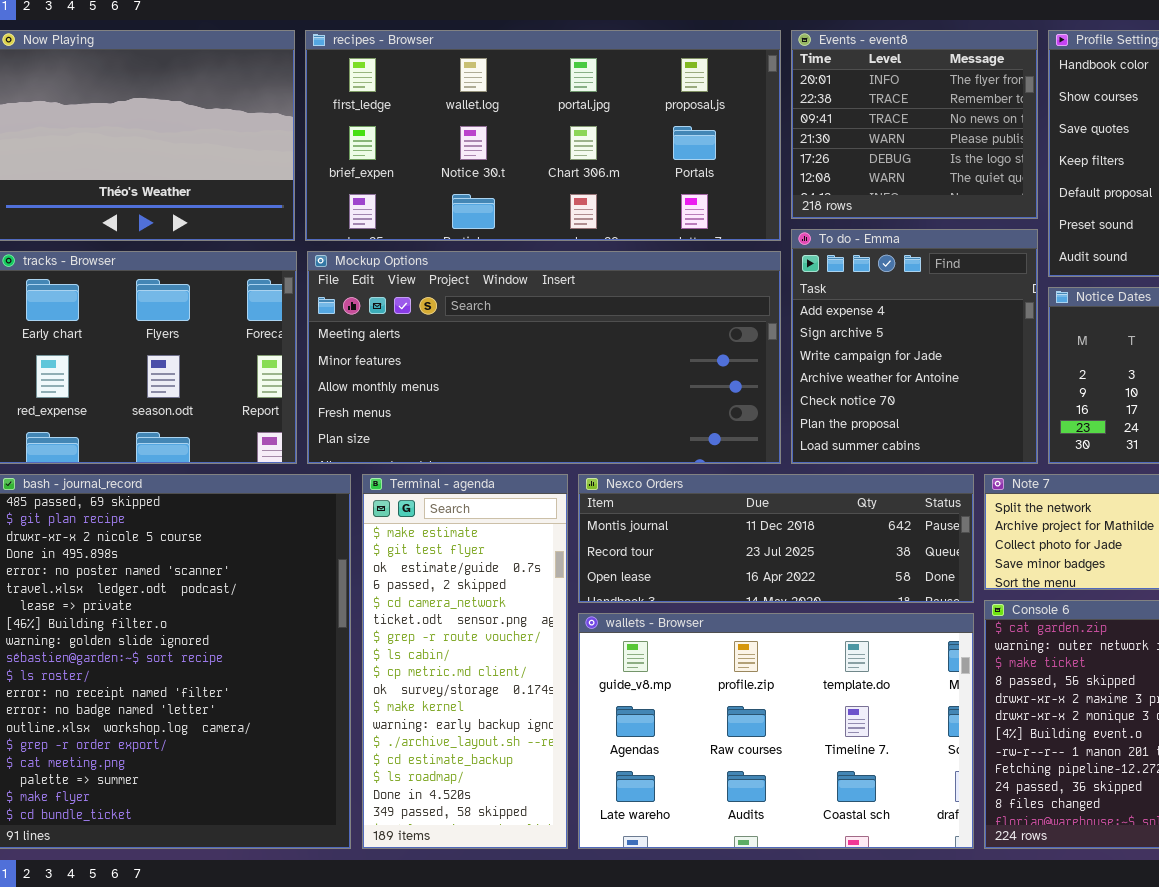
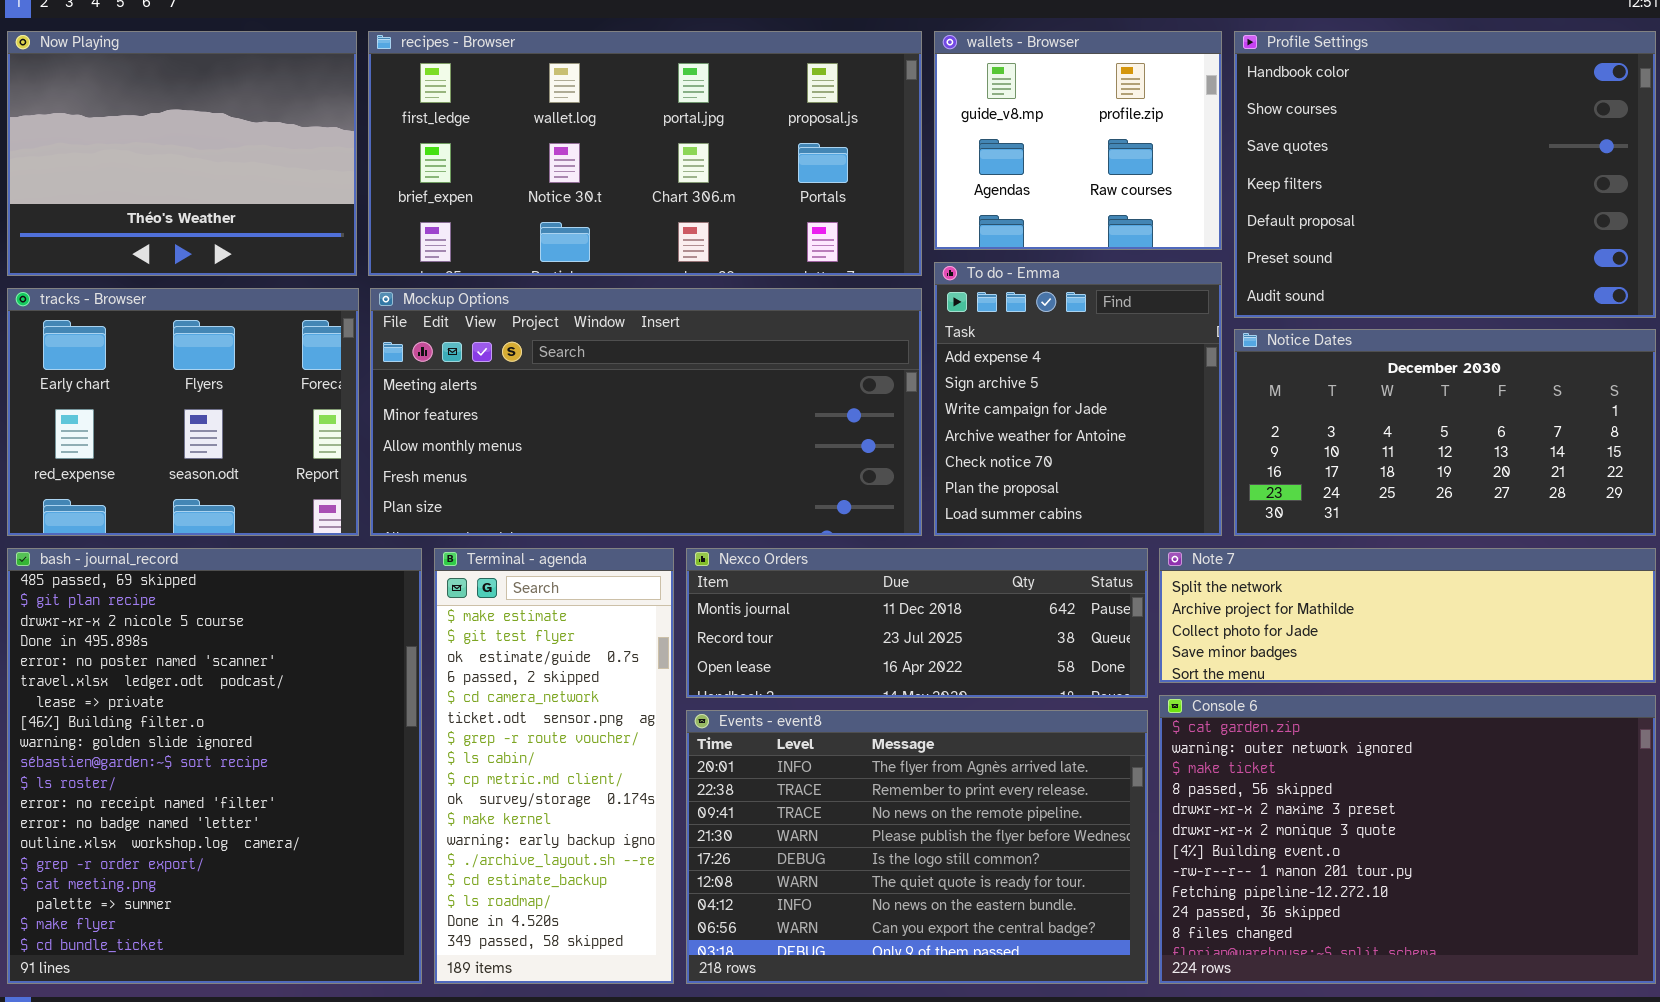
Events - event8: [791,30,1038,219] -> [686,710,1148,984], moved, resized
wallets - Browser: [578,613,974,849] -> [934,31,1222,250], moved, resized

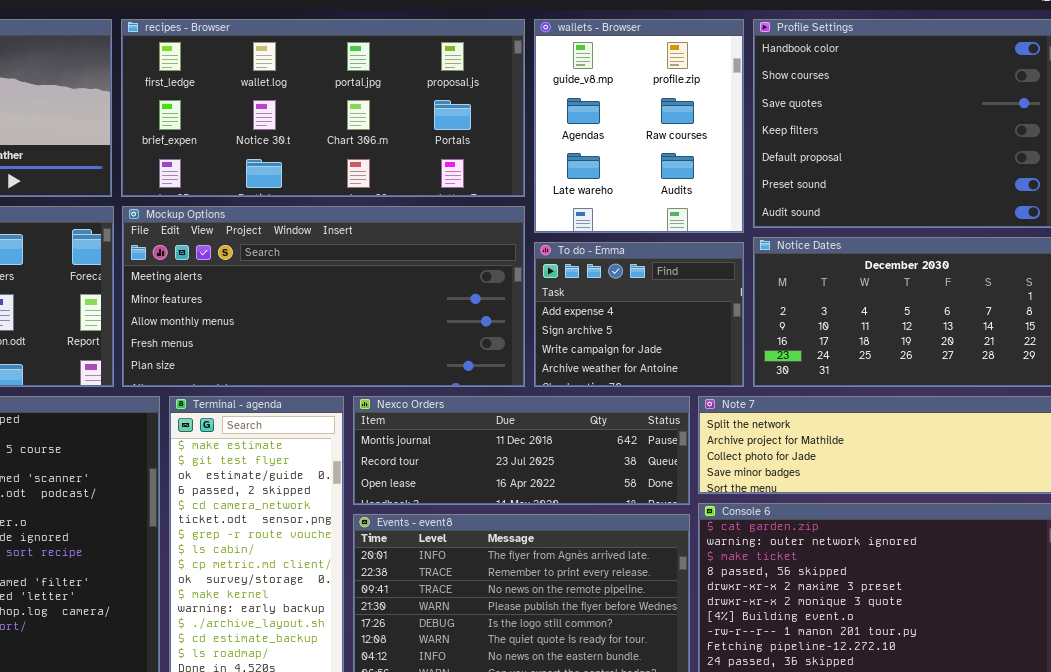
wallets - Browser: [934,31,1222,250] -> [534,19,744,233], resized
To do - Emma: [934,262,1222,536] -> [534,242,744,387], resized

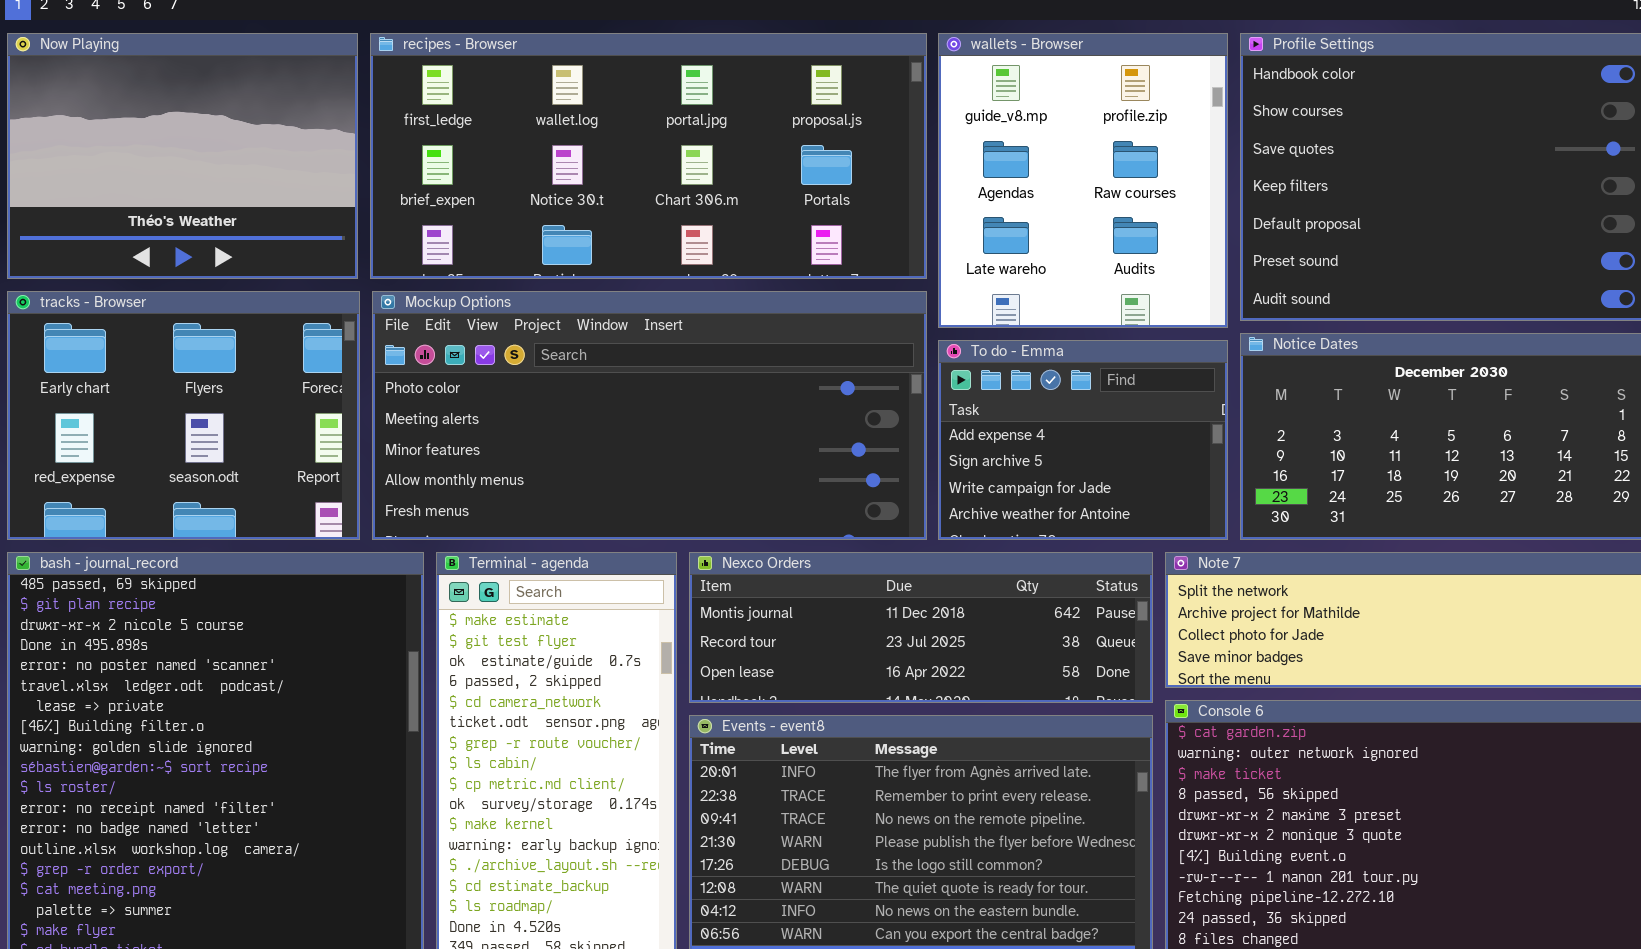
Mockup Options: [122,206,525,387] -> [372,291,927,540], scrolled up 1 row

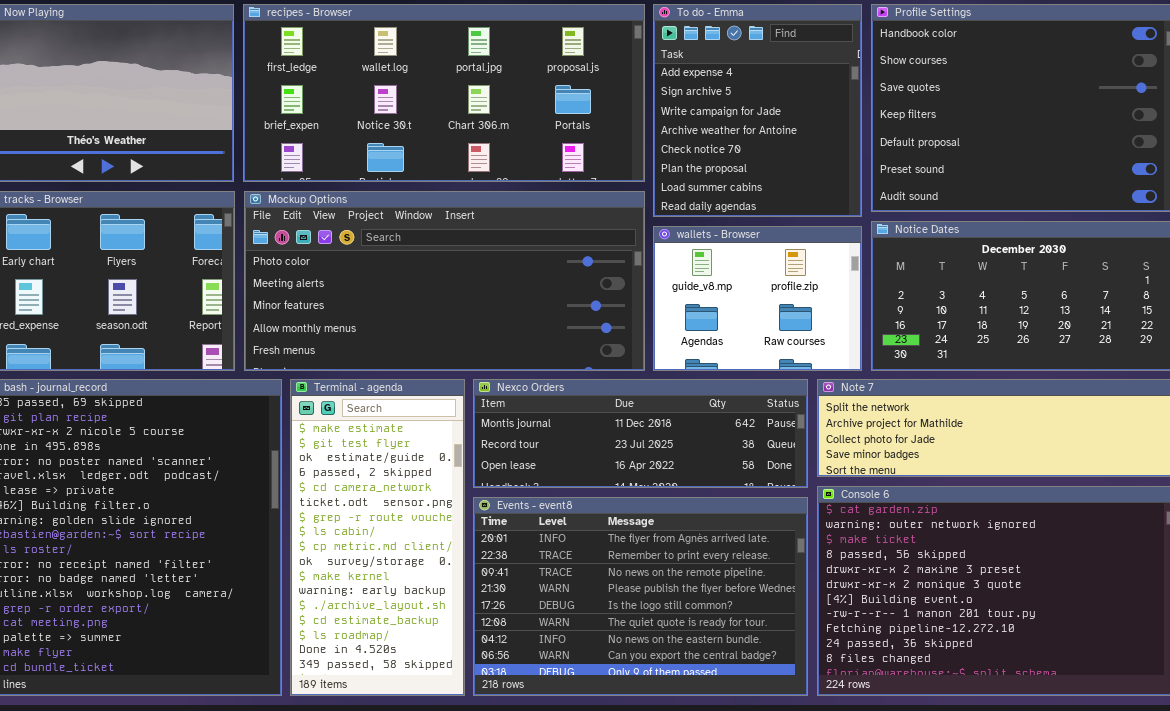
wallets - Browser: [938,33,1228,328] -> [653,226,862,371], moved, resized
To do - Emma: [938,340,1228,540] -> [653,4,862,217], moved, resized

